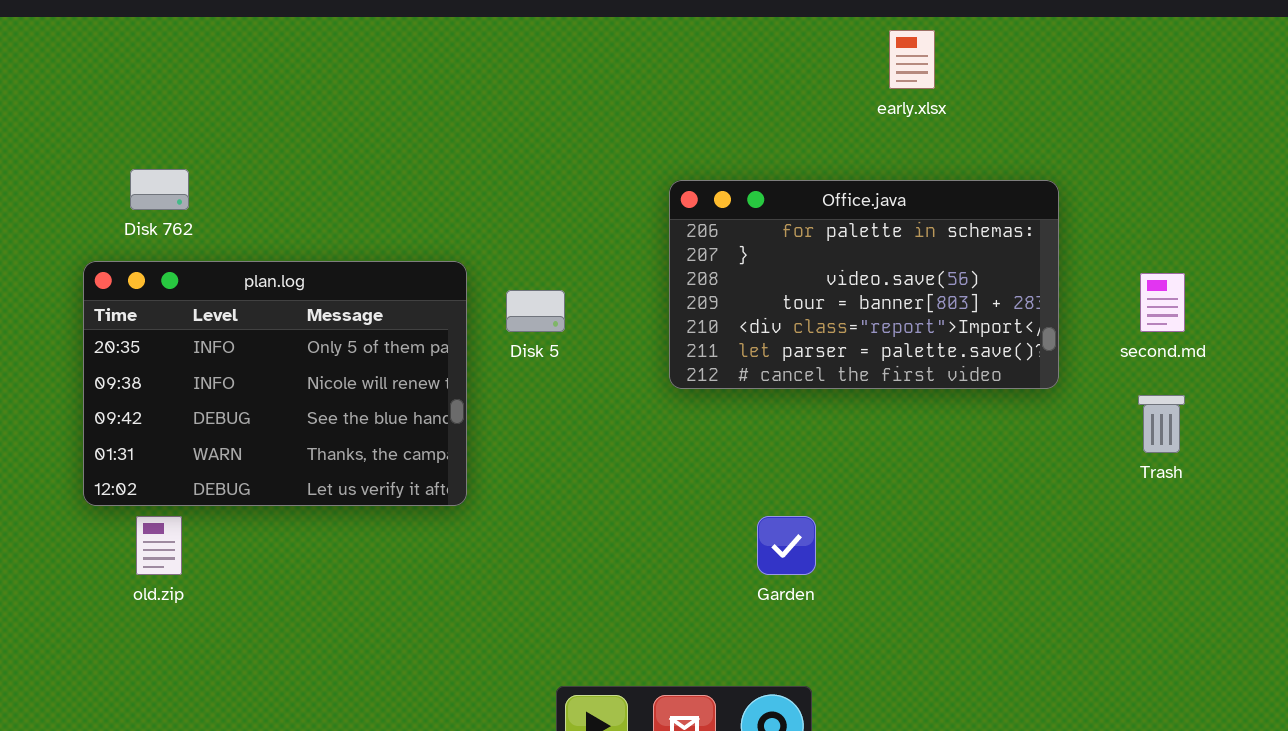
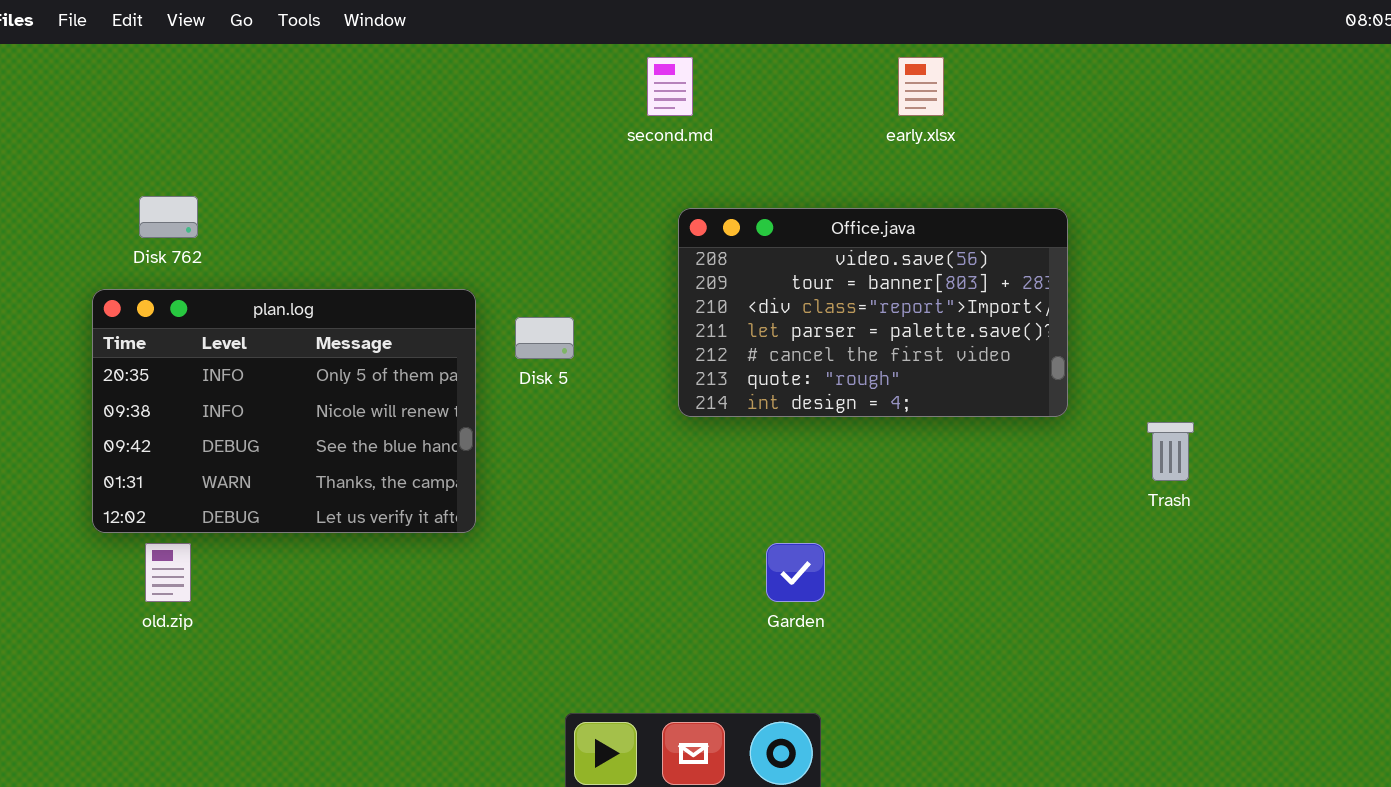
Office.java: [669,180,1059,389] -> [678,208,1068,417], scrolled down 2 rows
second.md: [1140,273,1185,332] -> [647,57,693,116], moved

